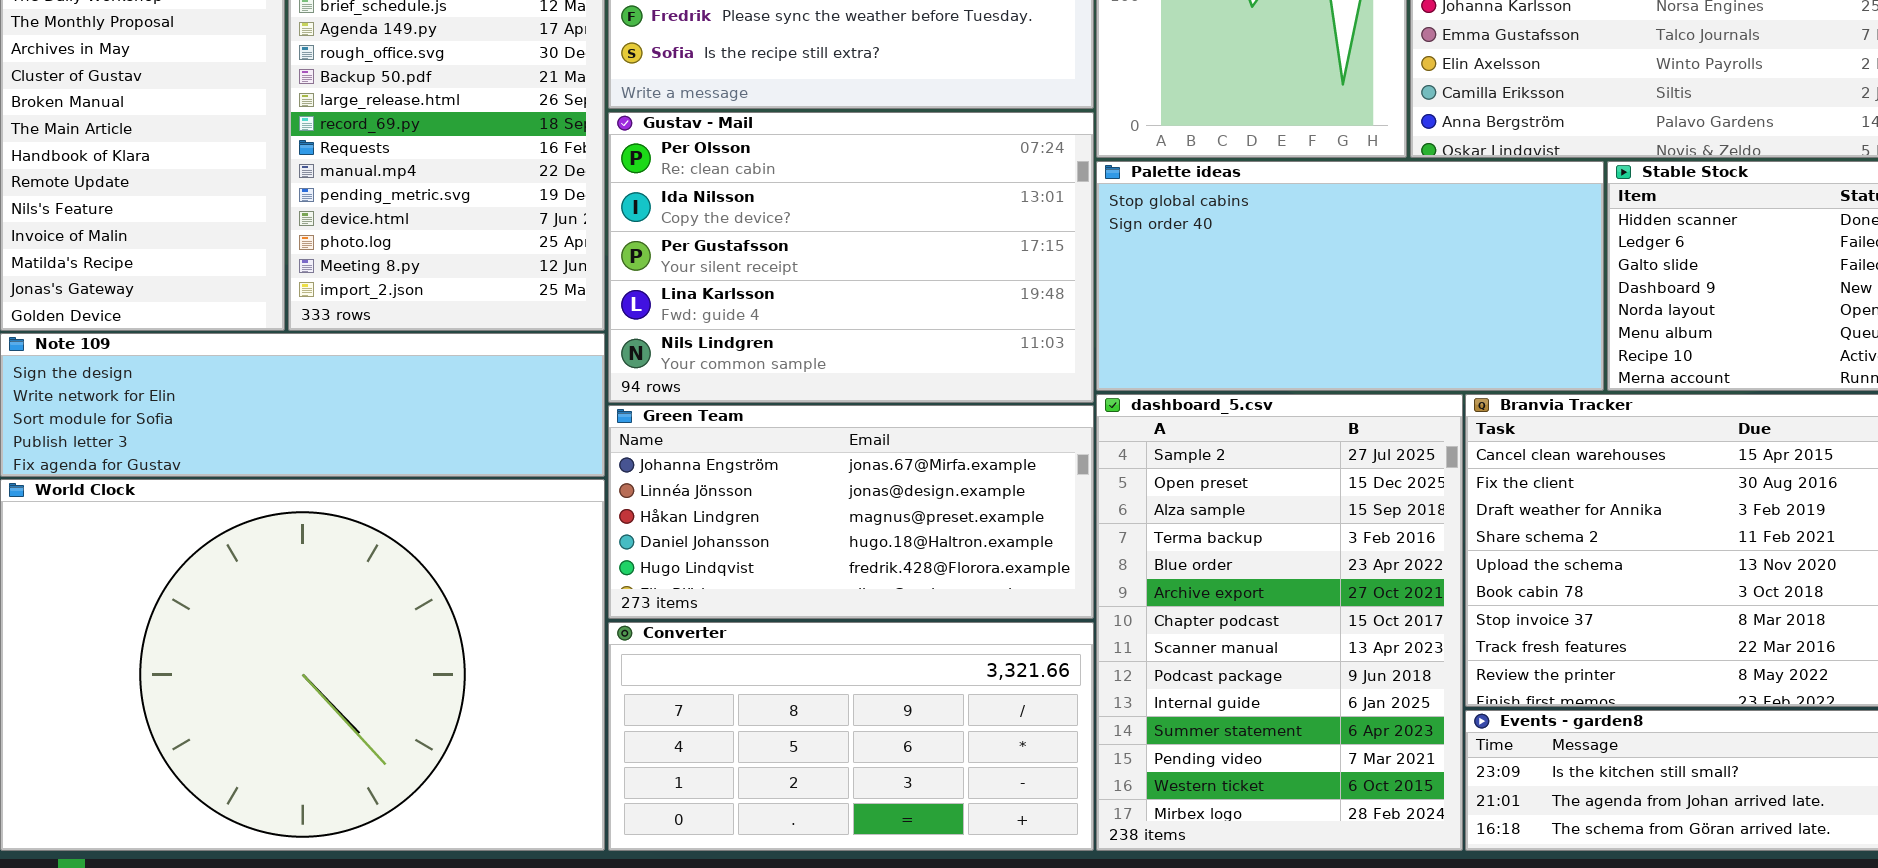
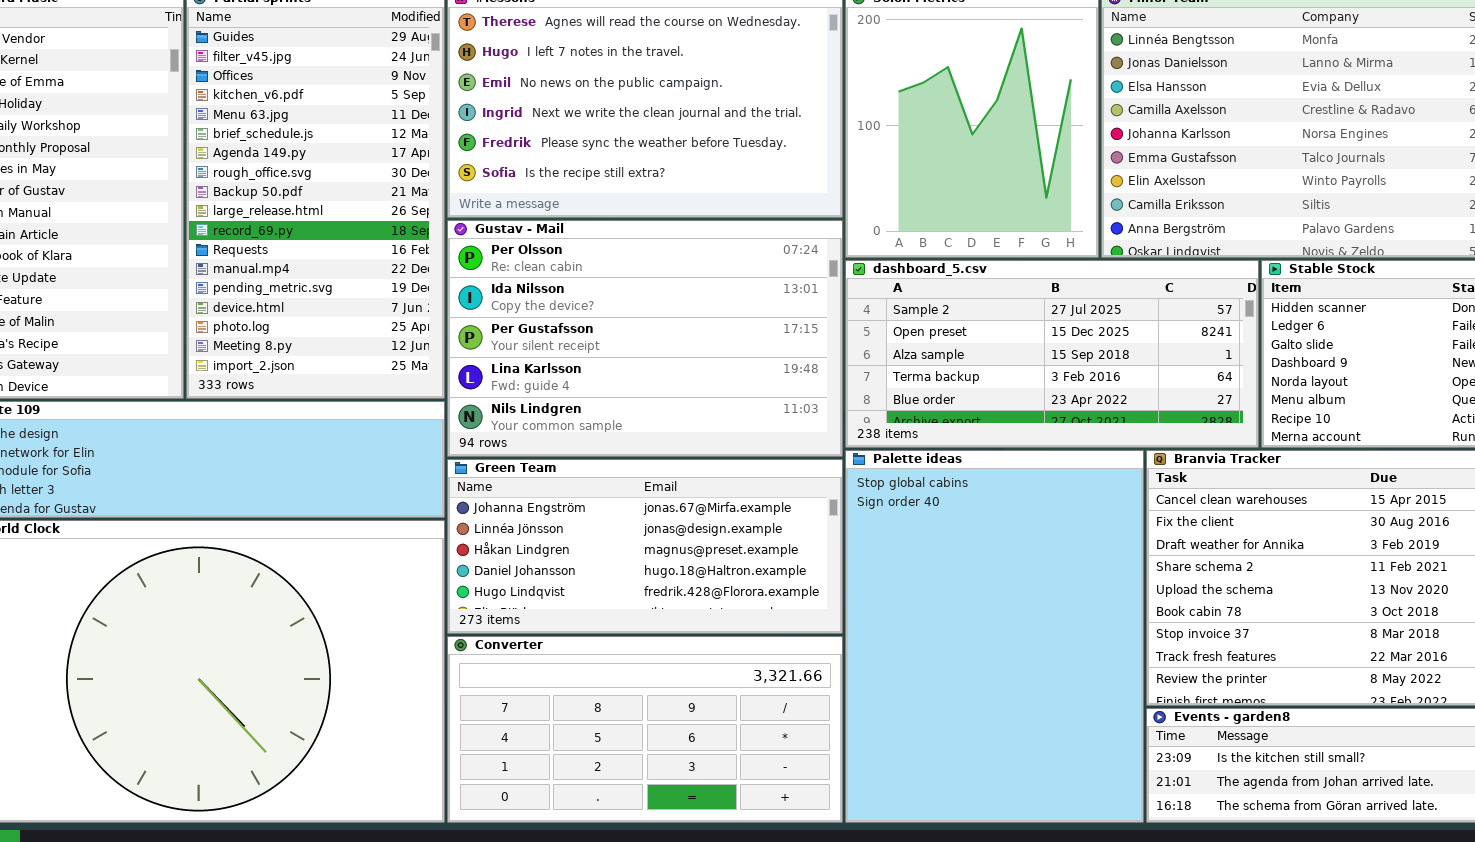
Palette ideas: [1096,161,1604,391] -> [845,450,1144,823], moved, resized
dashboard_5.csv: [1096,394,1463,851] -> [845,260,1259,448], moved, resized

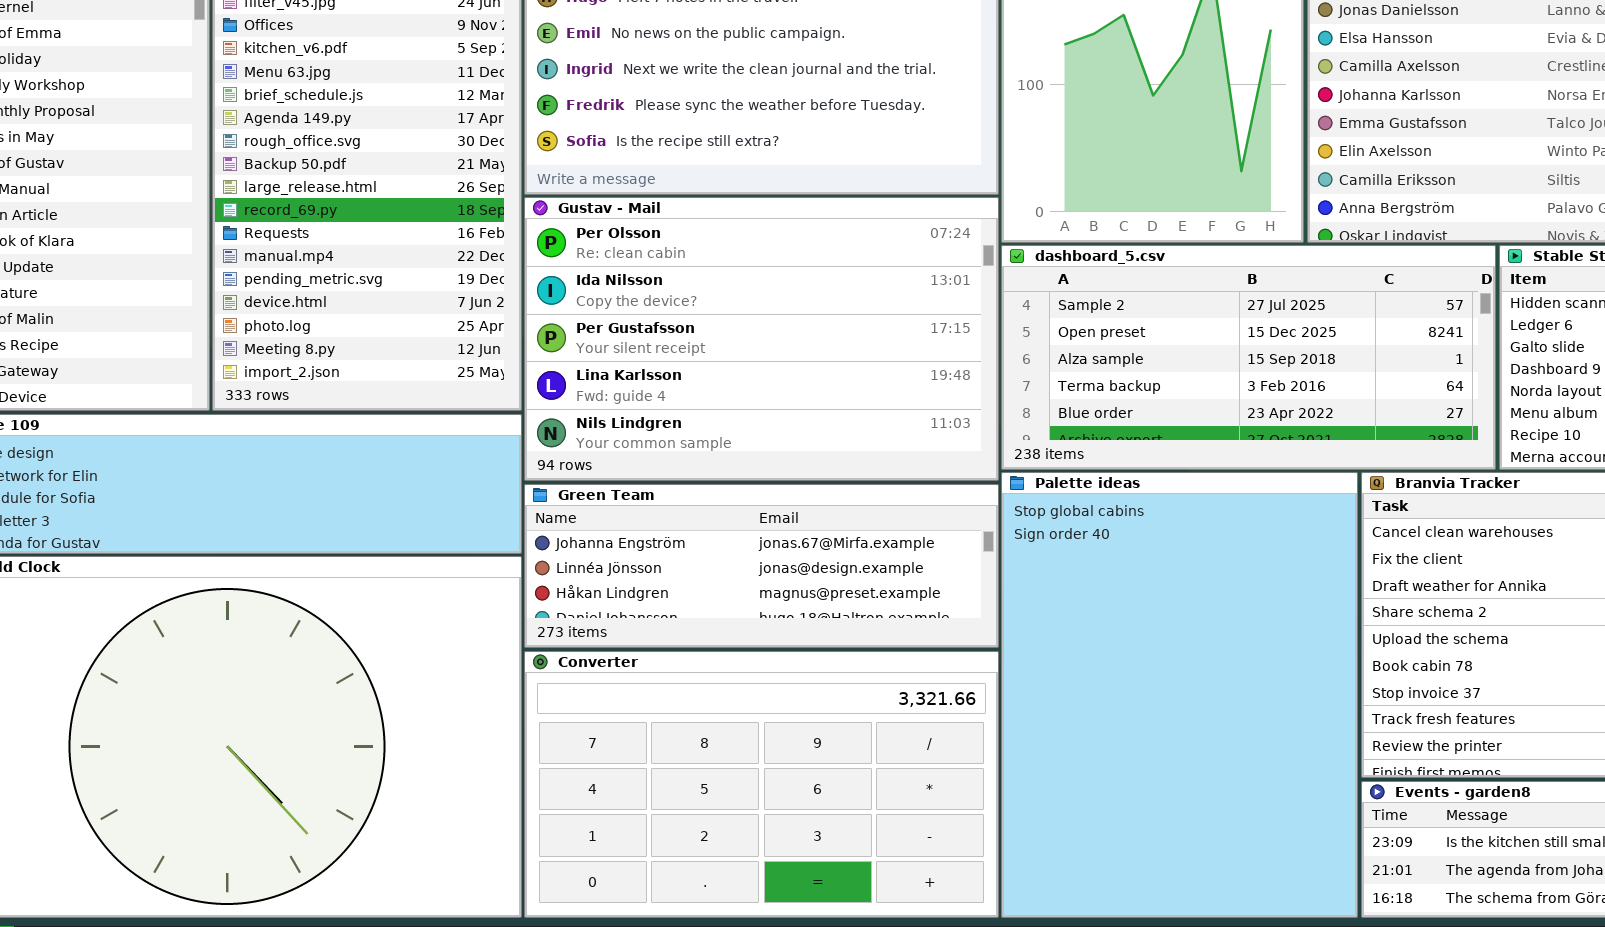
Green Team: [447,459,843,634] -> [524,484,999,648], resized
Converter: [447,636,843,823] -> [524,651,999,918], resized

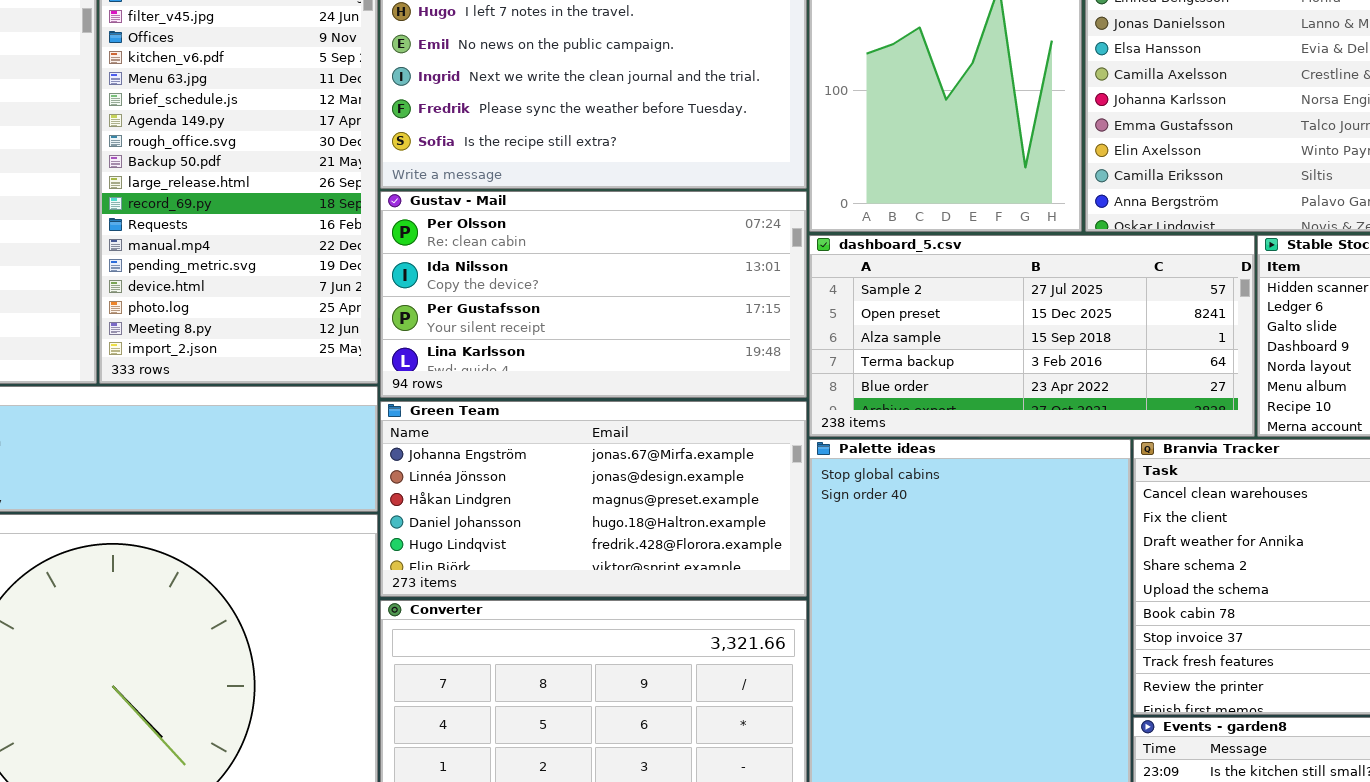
Gustav - Mail: [524,197,999,481] -> [380,191,807,398], resized
Green Team: [524,484,999,648] -> [380,401,807,597], resized

